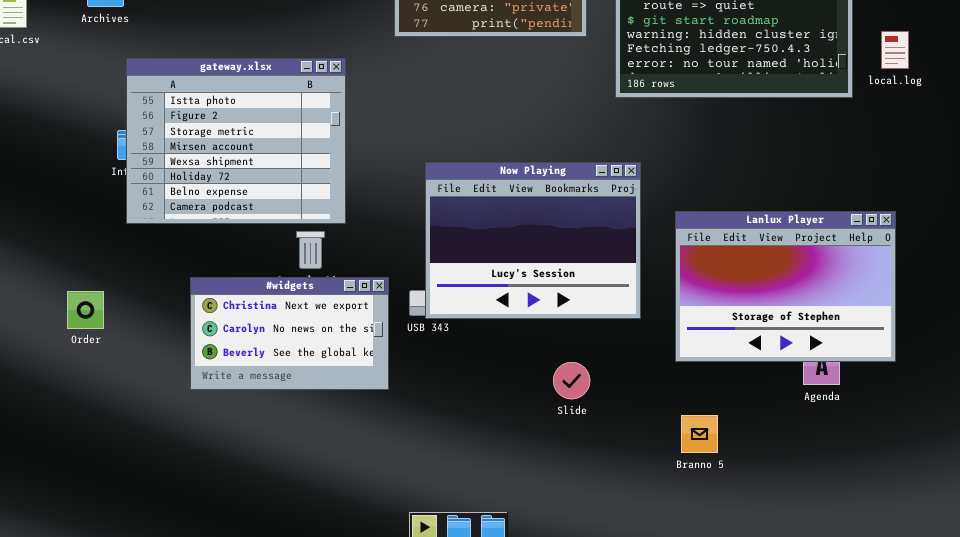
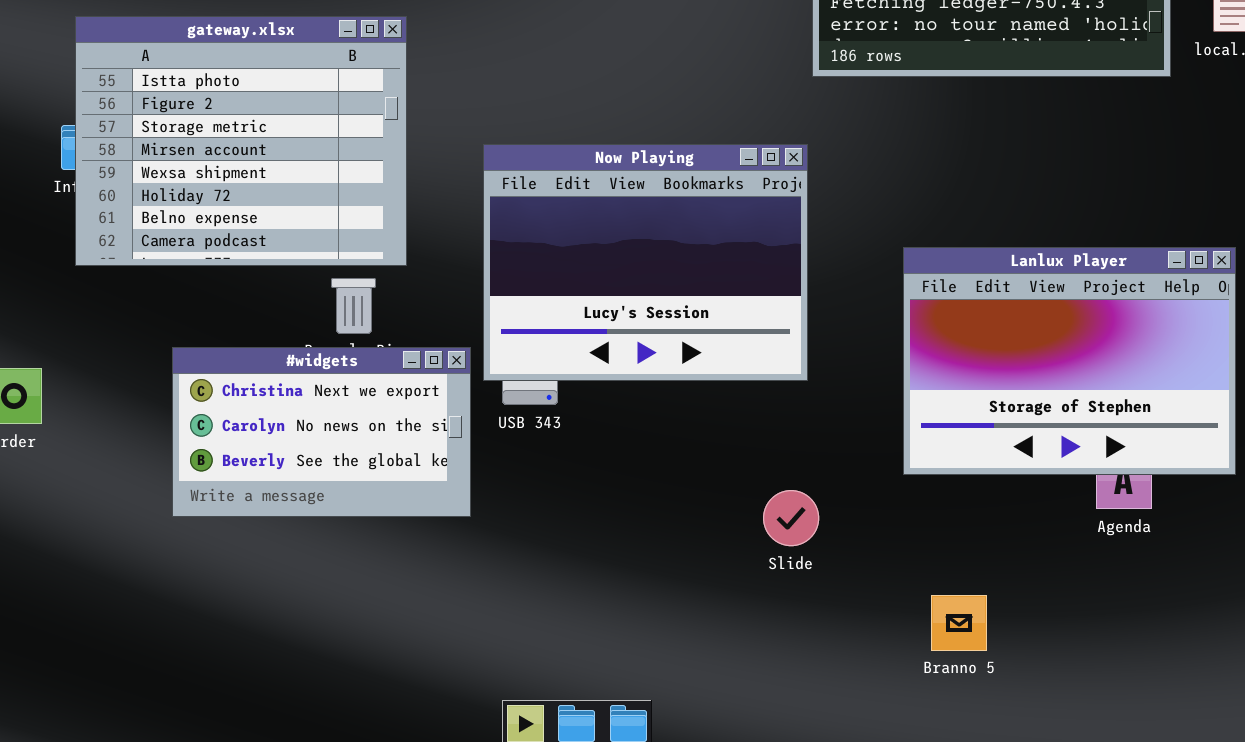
Now Playing: [425,162,641,319] -> [483,144,808,381], moved
Slide: [553,362,590,399] -> [763,490,819,546], moved
Branno 5: [681,415,718,453] -> [931,595,987,651], moved

